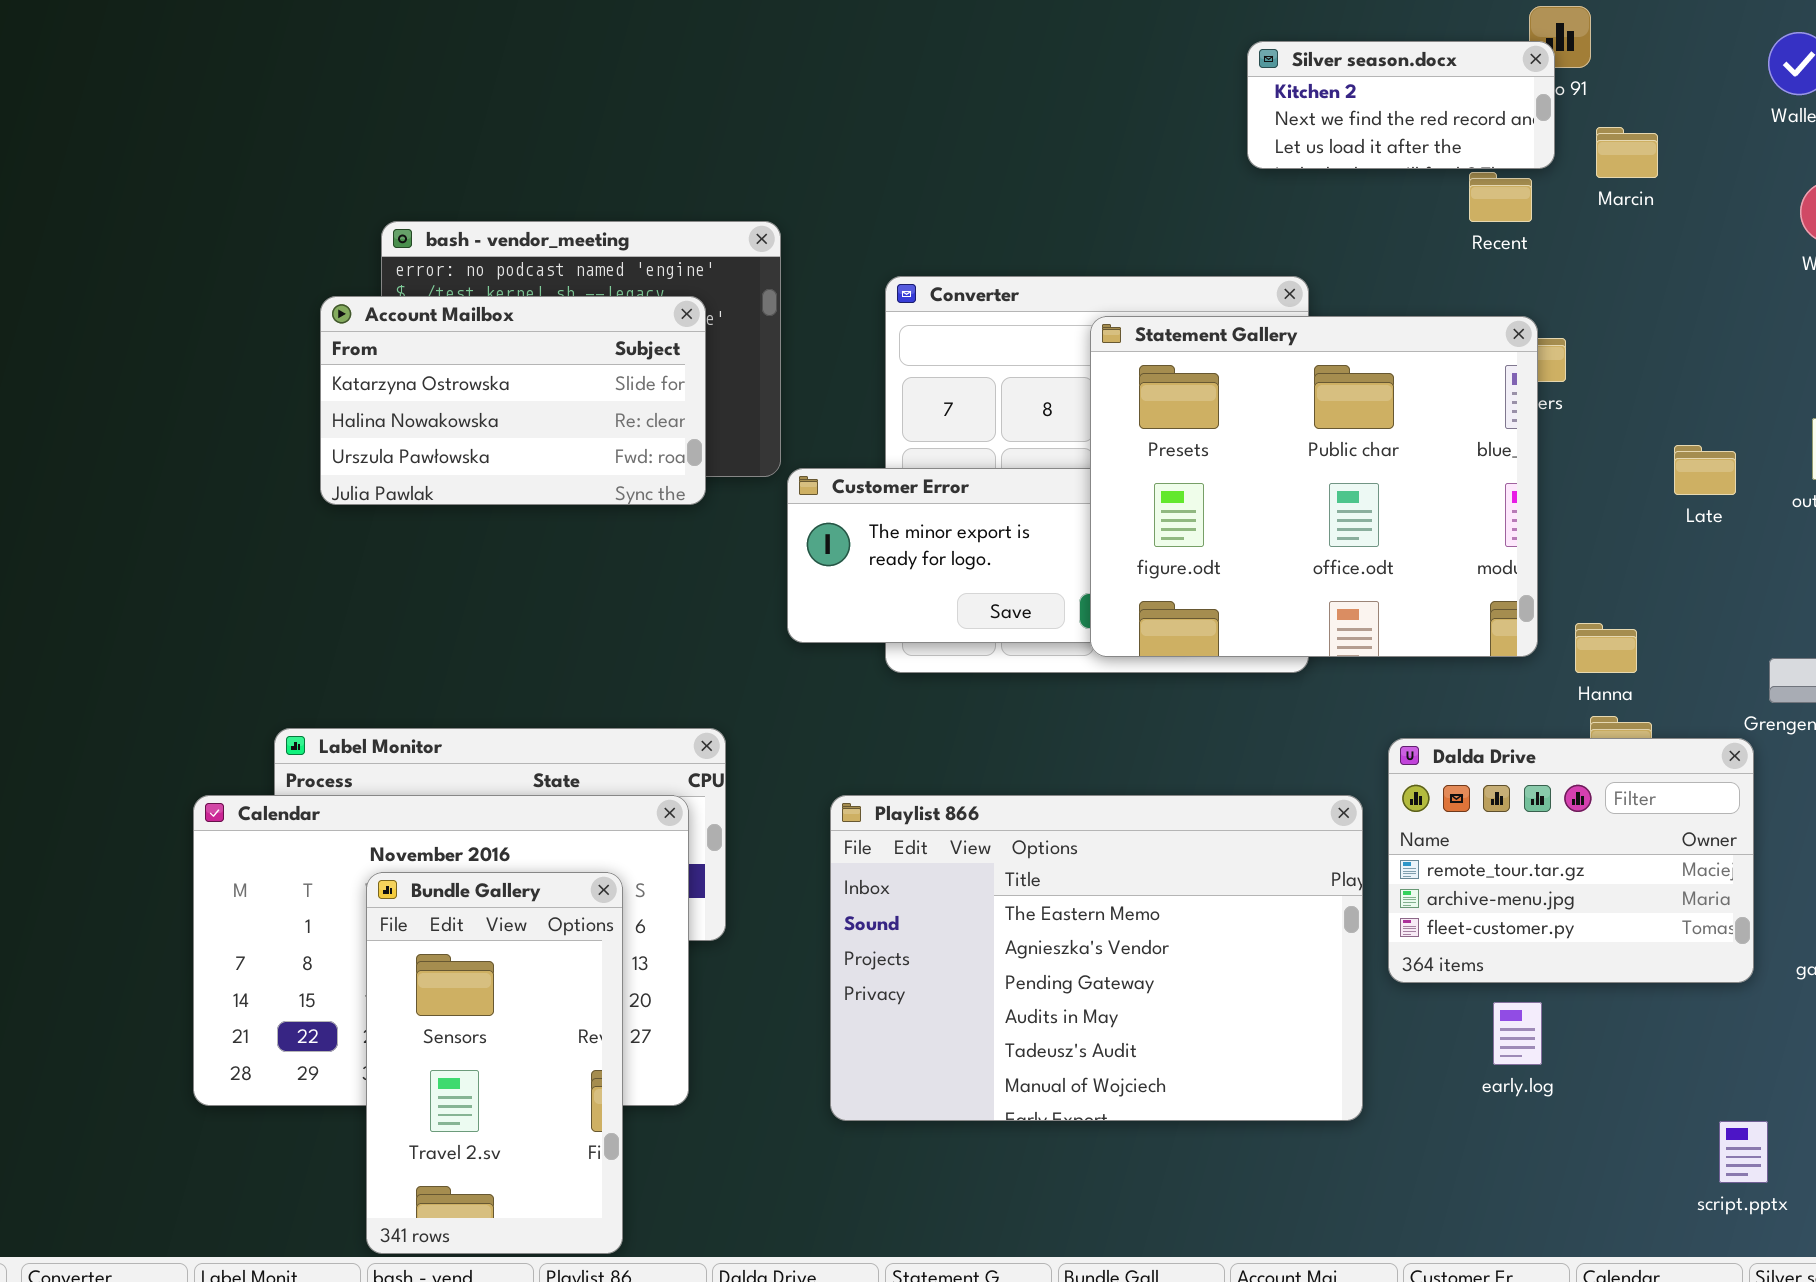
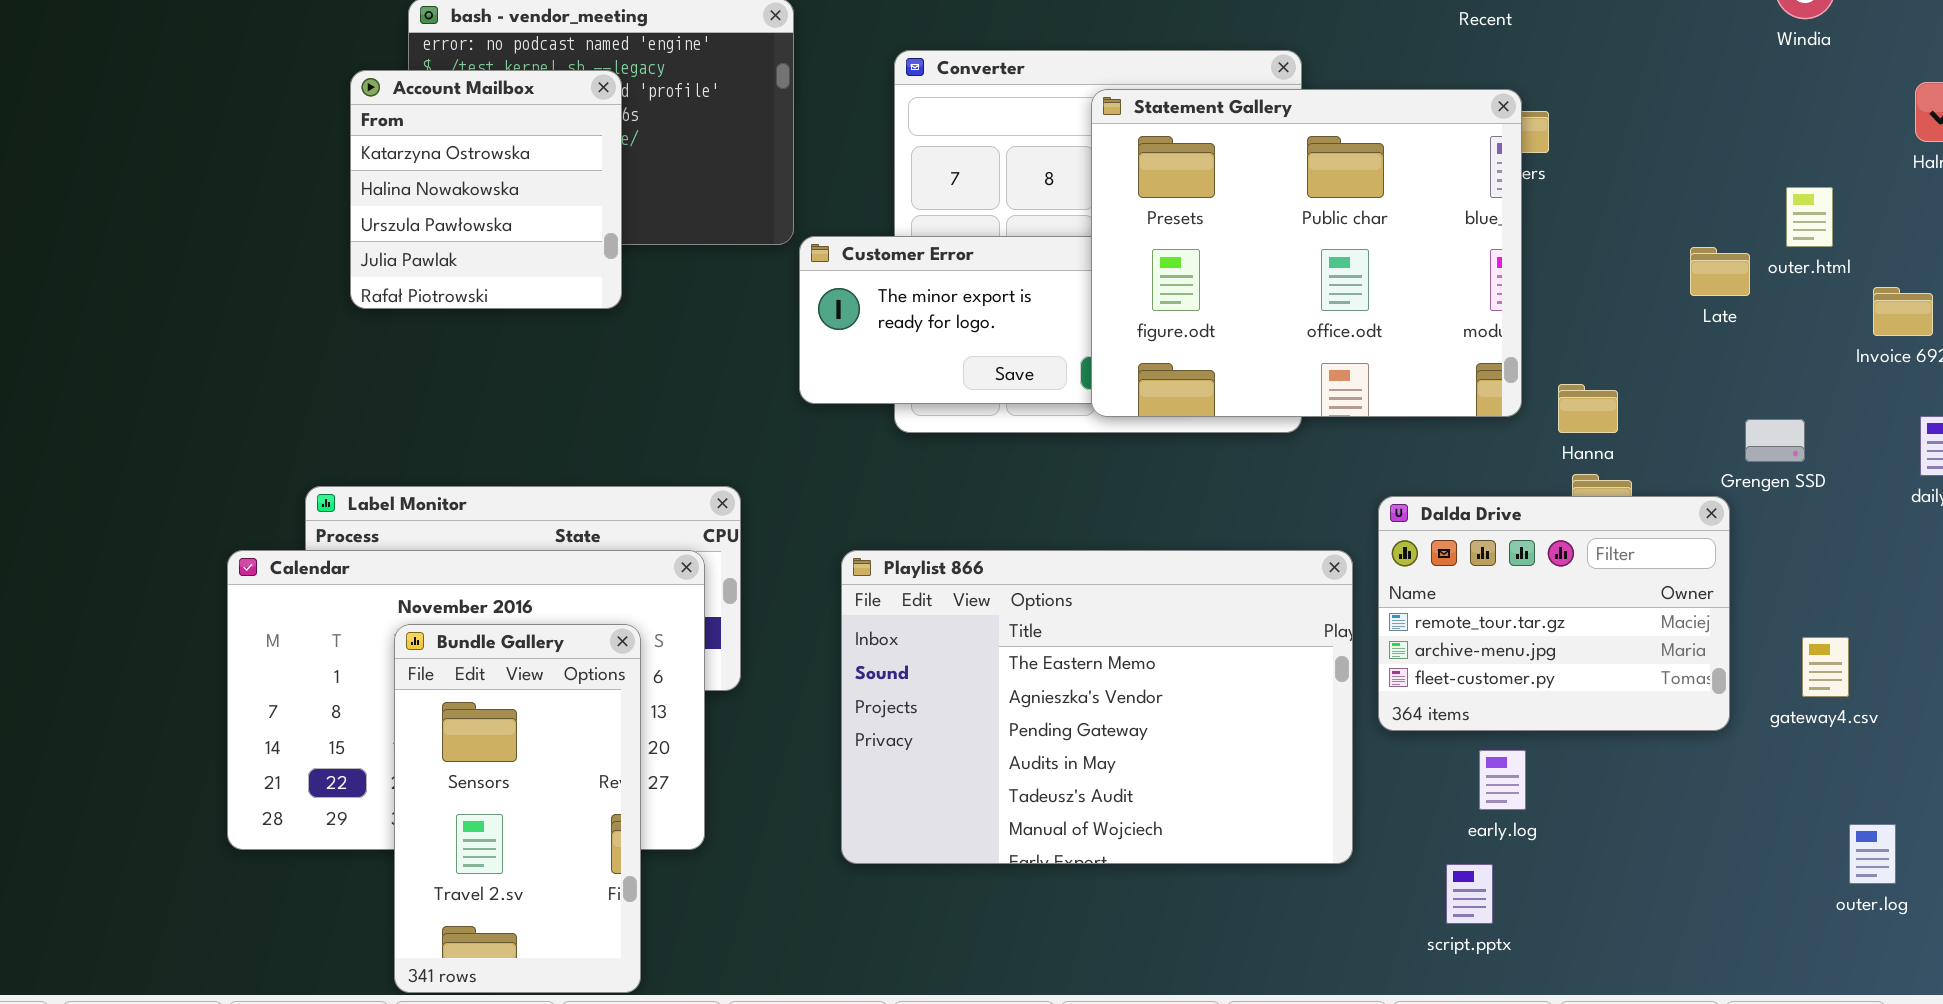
Account Mailbox: [320,296,706,505] -> [350,70,622,309], resized
Late: [1674,445,1736,495] -> [1690,247,1750,296], moved
script.pptx: [1719,1121,1768,1183] -> [1446,864,1493,924], moved

